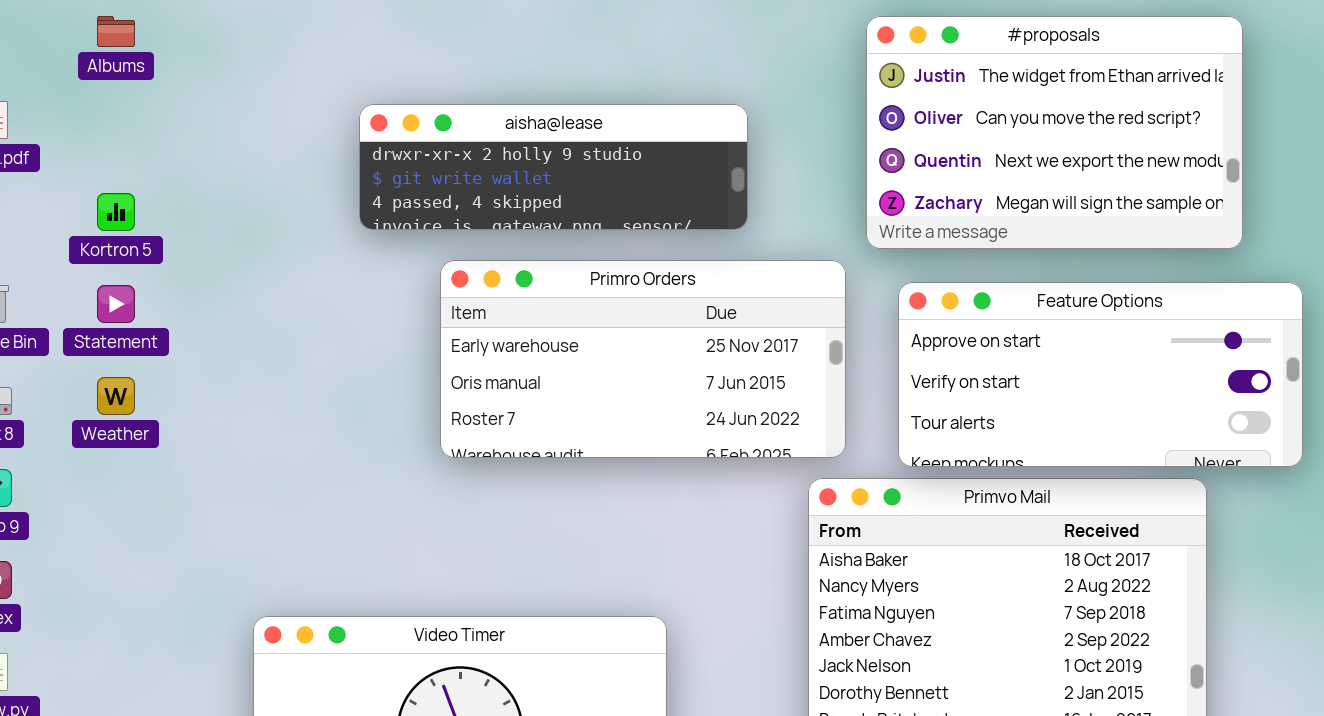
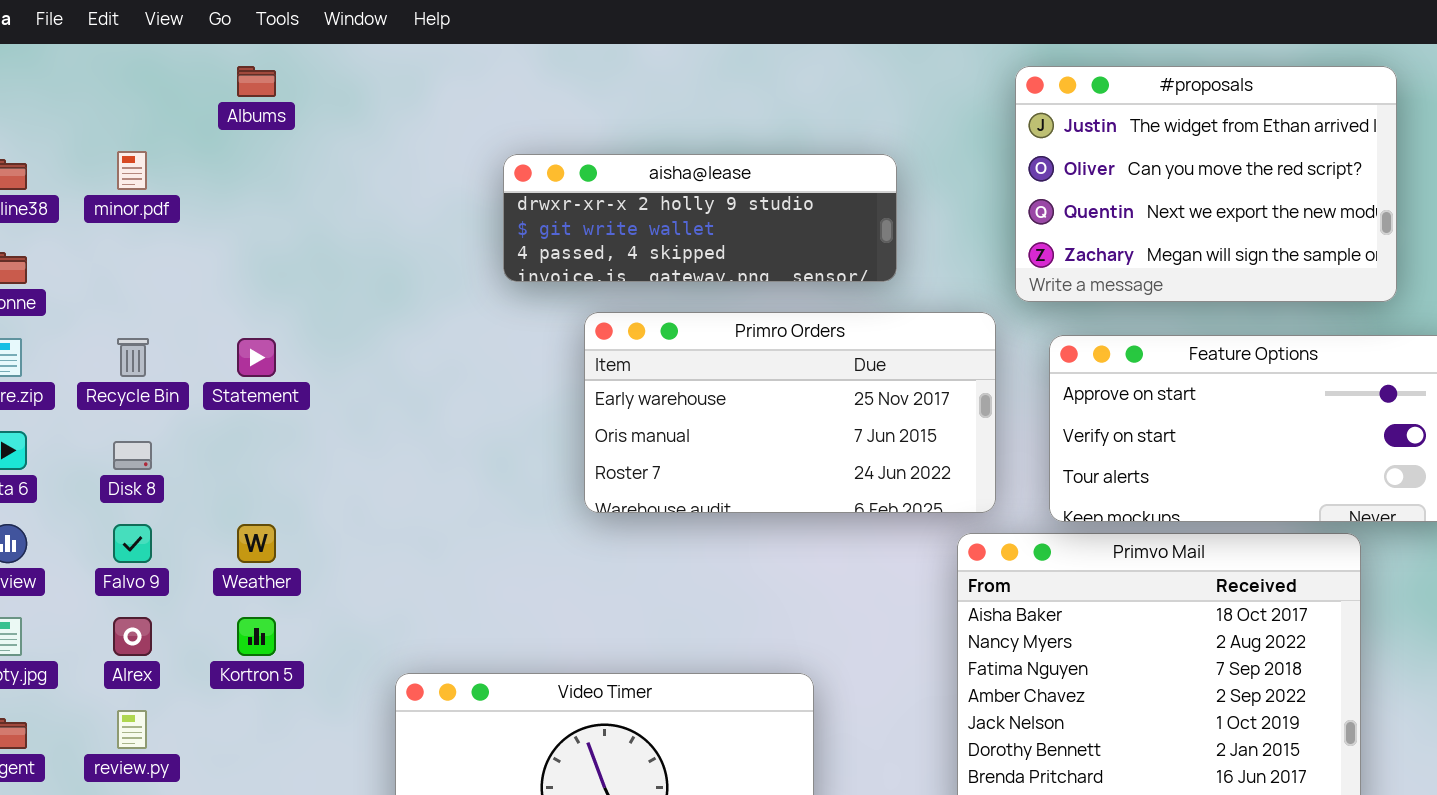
Kortron 5: [97,193,135,231] -> [237,617,276,656], moved
Weather: [97,377,135,415] -> [237,524,276,563], moved

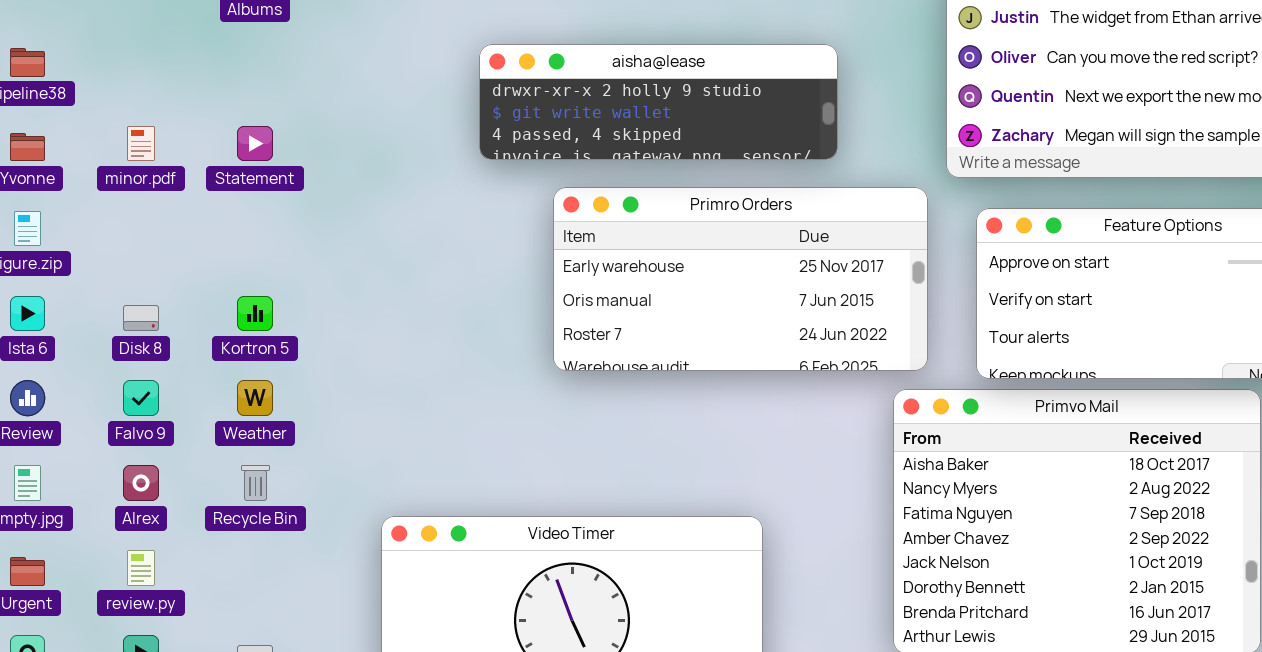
minor.pdf: [117,151,147,190] -> [127,126,155,161], moved
Recycle Bin: [117,338,149,377] -> [241,465,270,501], moved
Statement: [237,338,276,377] -> [237,126,273,161], moved
Kortron 5: [237,617,276,656] -> [237,296,273,331], moved

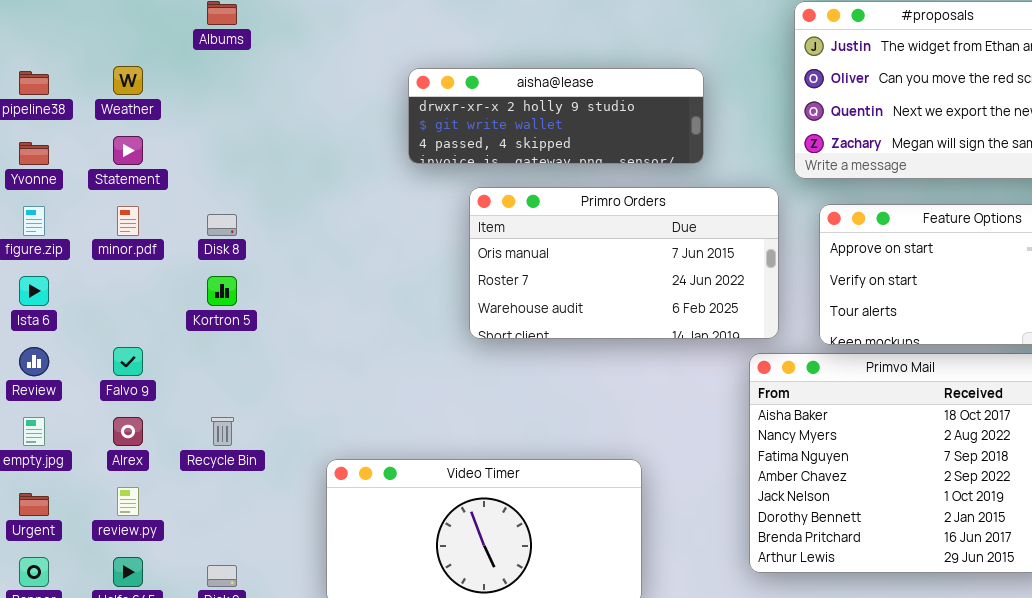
minor.pdf: [127,126,155,161] -> [117,206,139,236], moved
Statement: [237,126,273,161] -> [113,136,143,165], moved
Primro Orders: [553,187,928,371] -> [469,187,779,339], scrolled down 1 row
Disk 8: [123,305,159,331] -> [207,214,237,236], moved
Weather: [237,380,273,416] -> [113,66,143,95], moved

